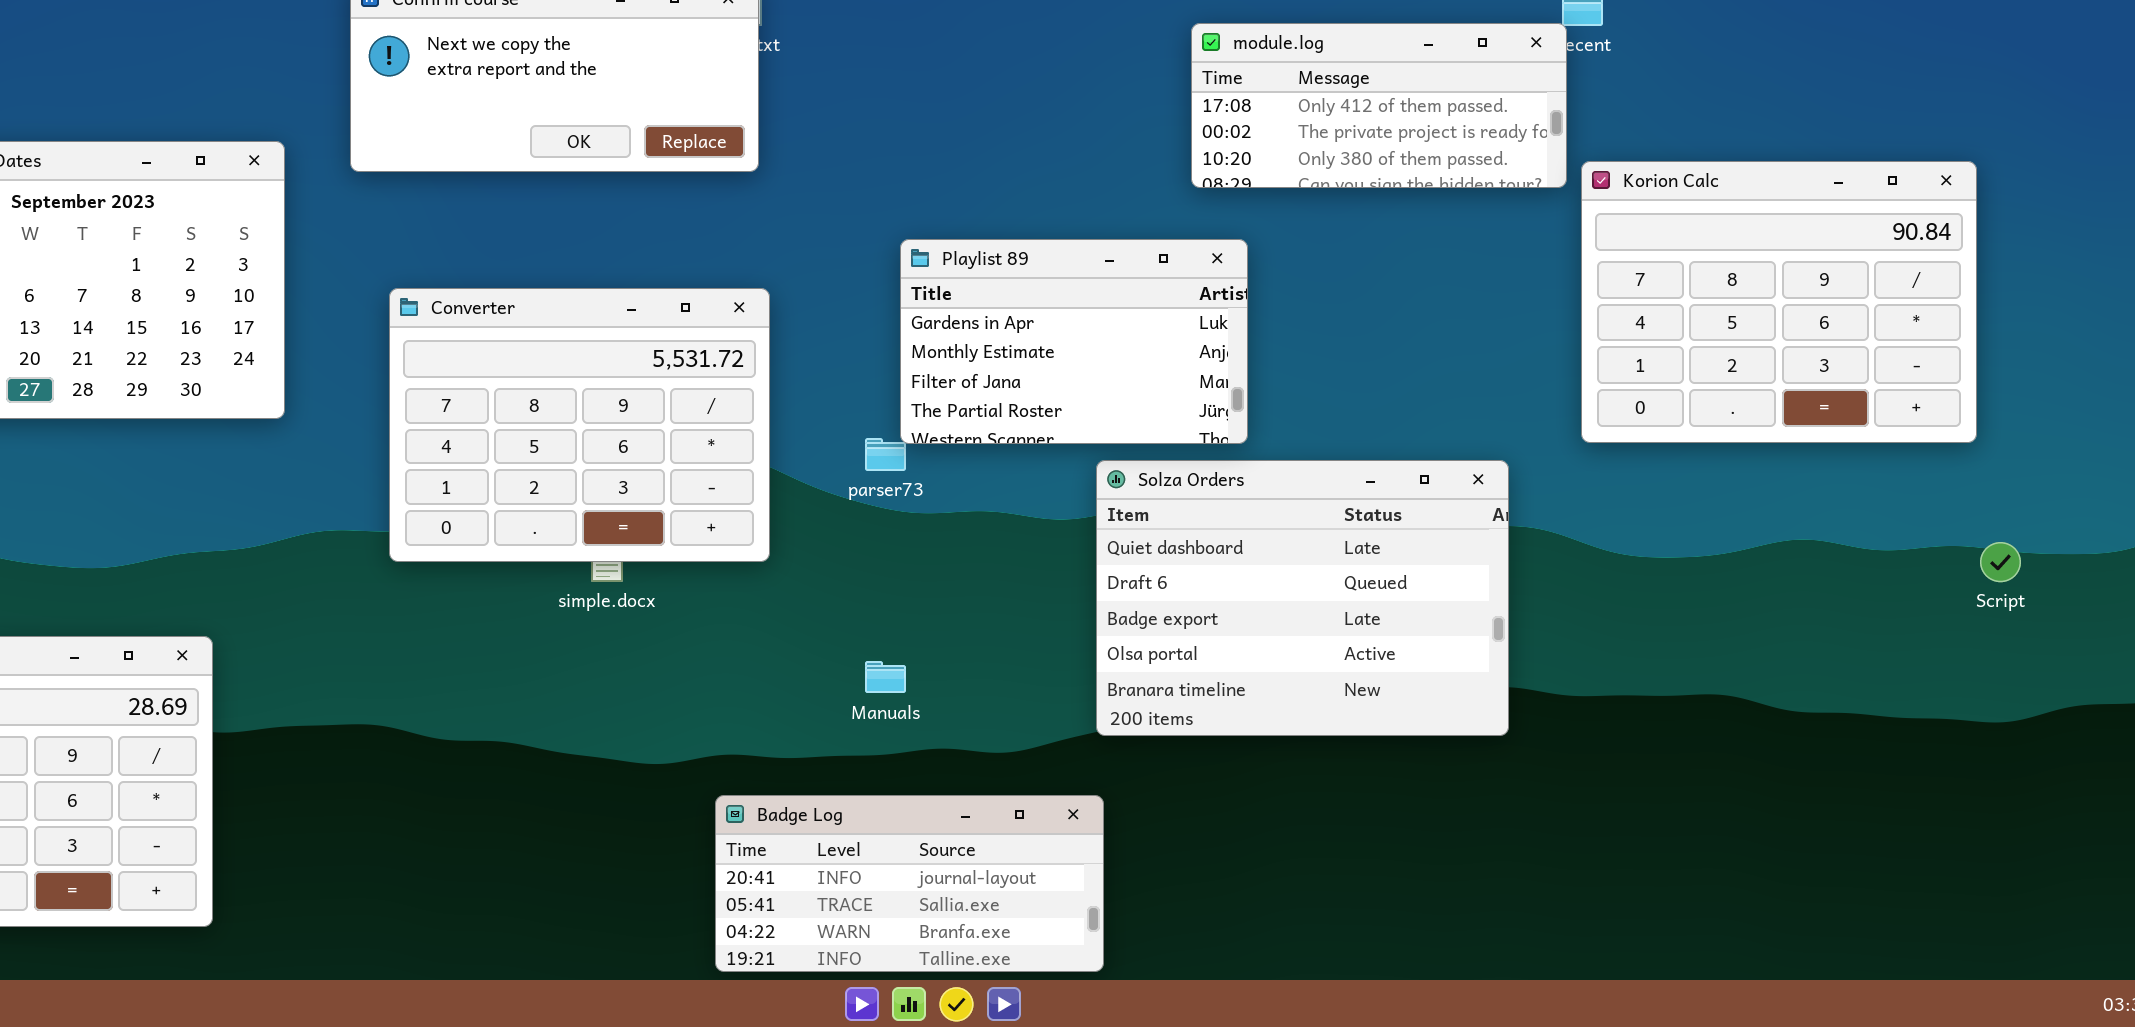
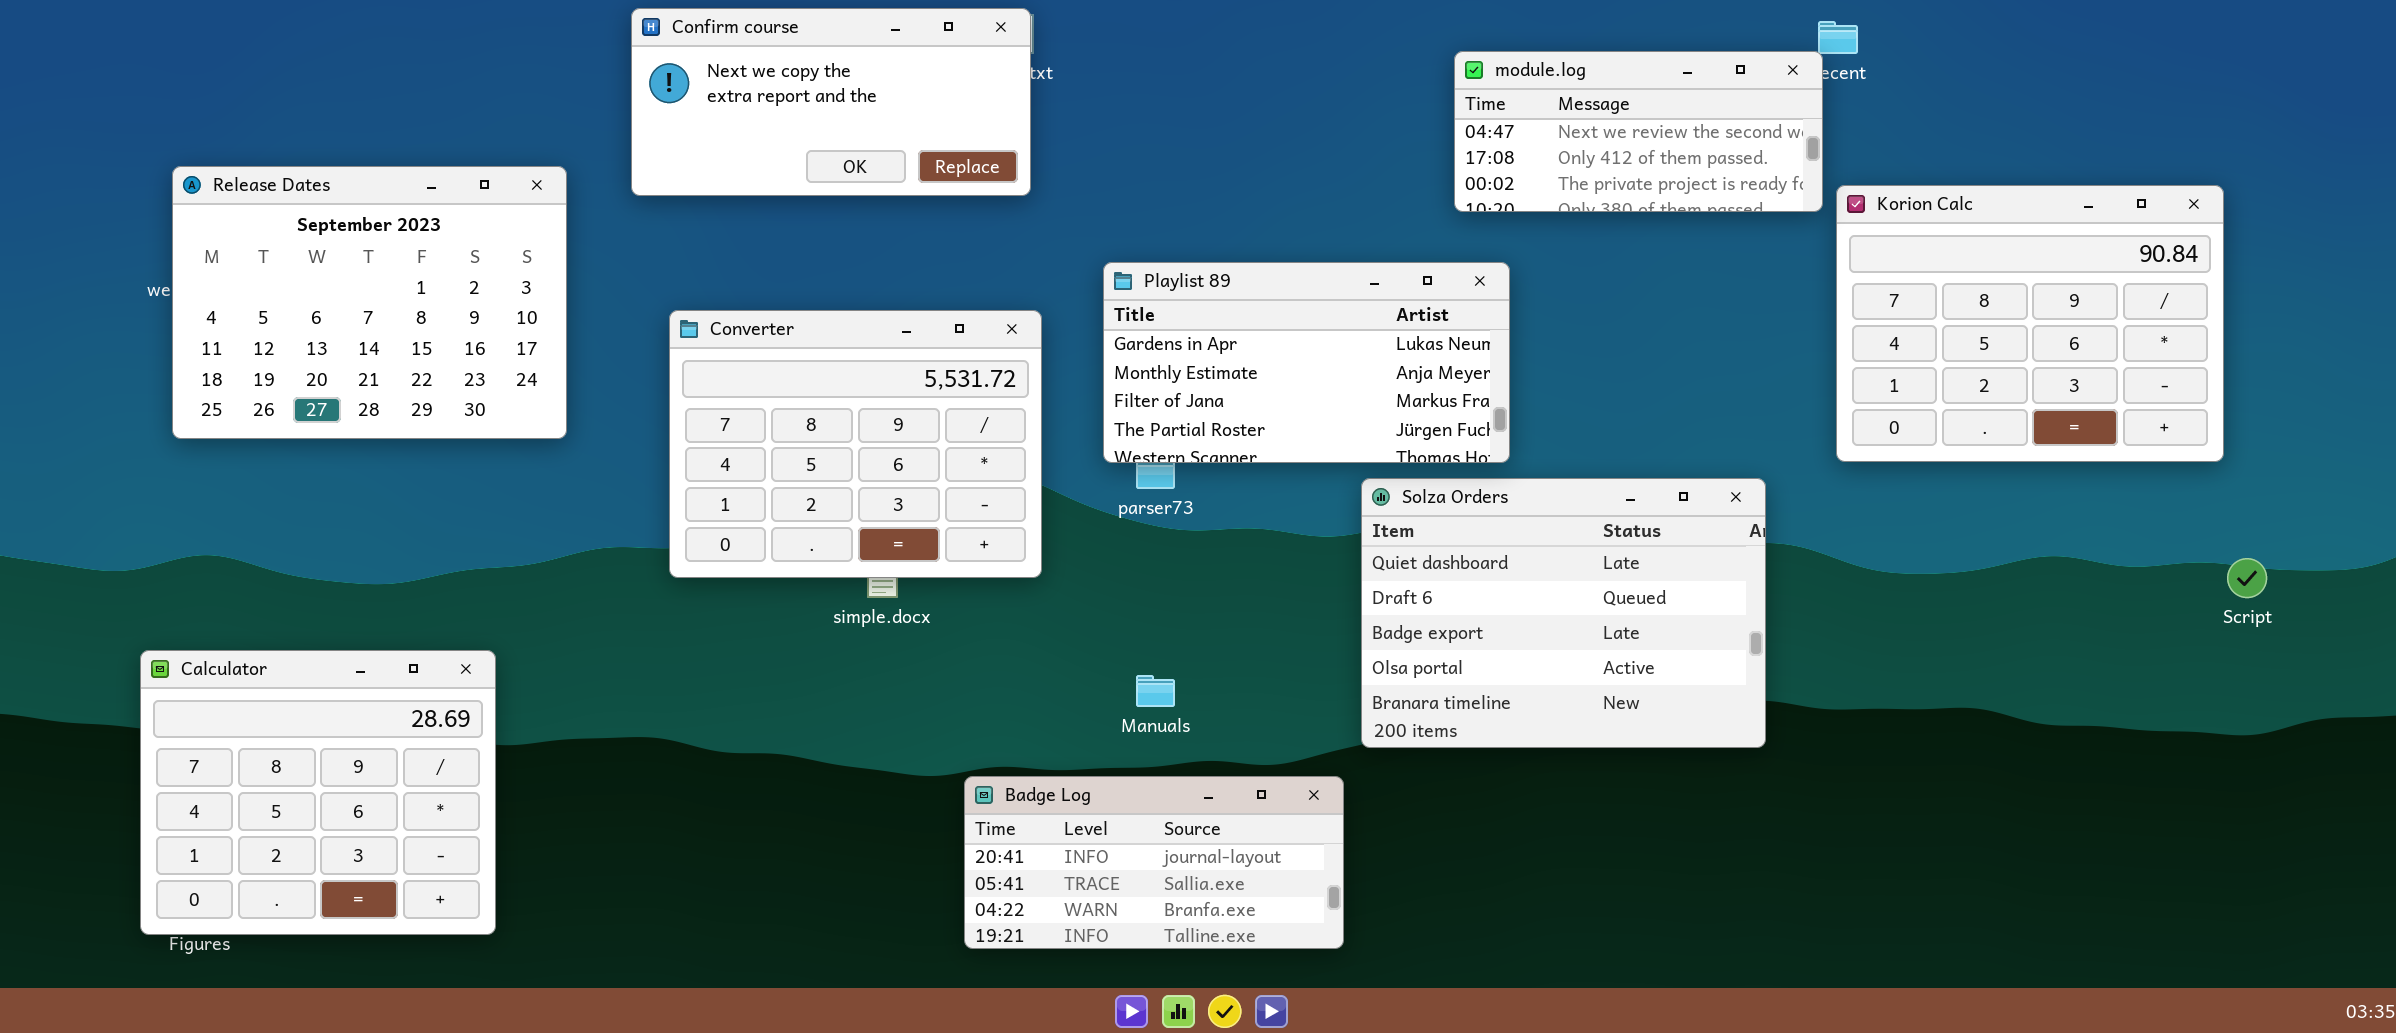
module.log: [1191,23,1567,188] -> [1454,51,1823,212], scrolled up 1 row
Playlist 89: [900,239,1248,444] -> [1103,262,1510,463], resized
Badge Log: [715,795,1104,972] -> [964,776,1344,949], moved

